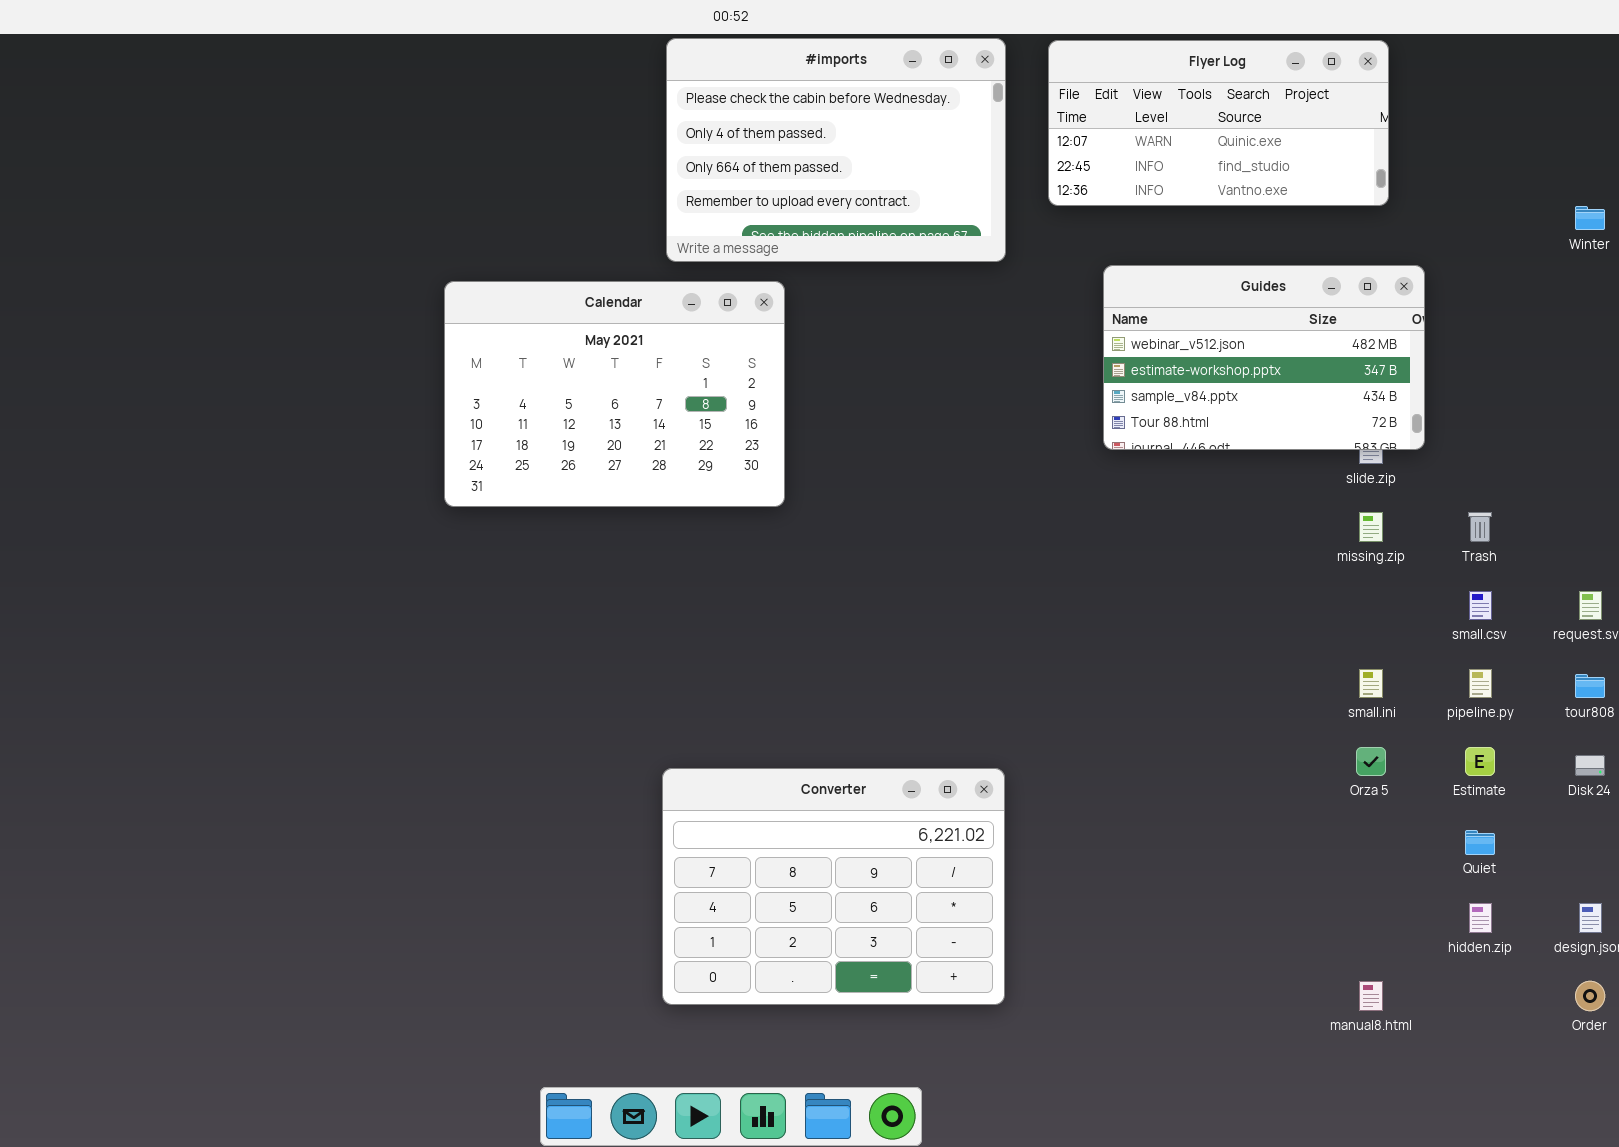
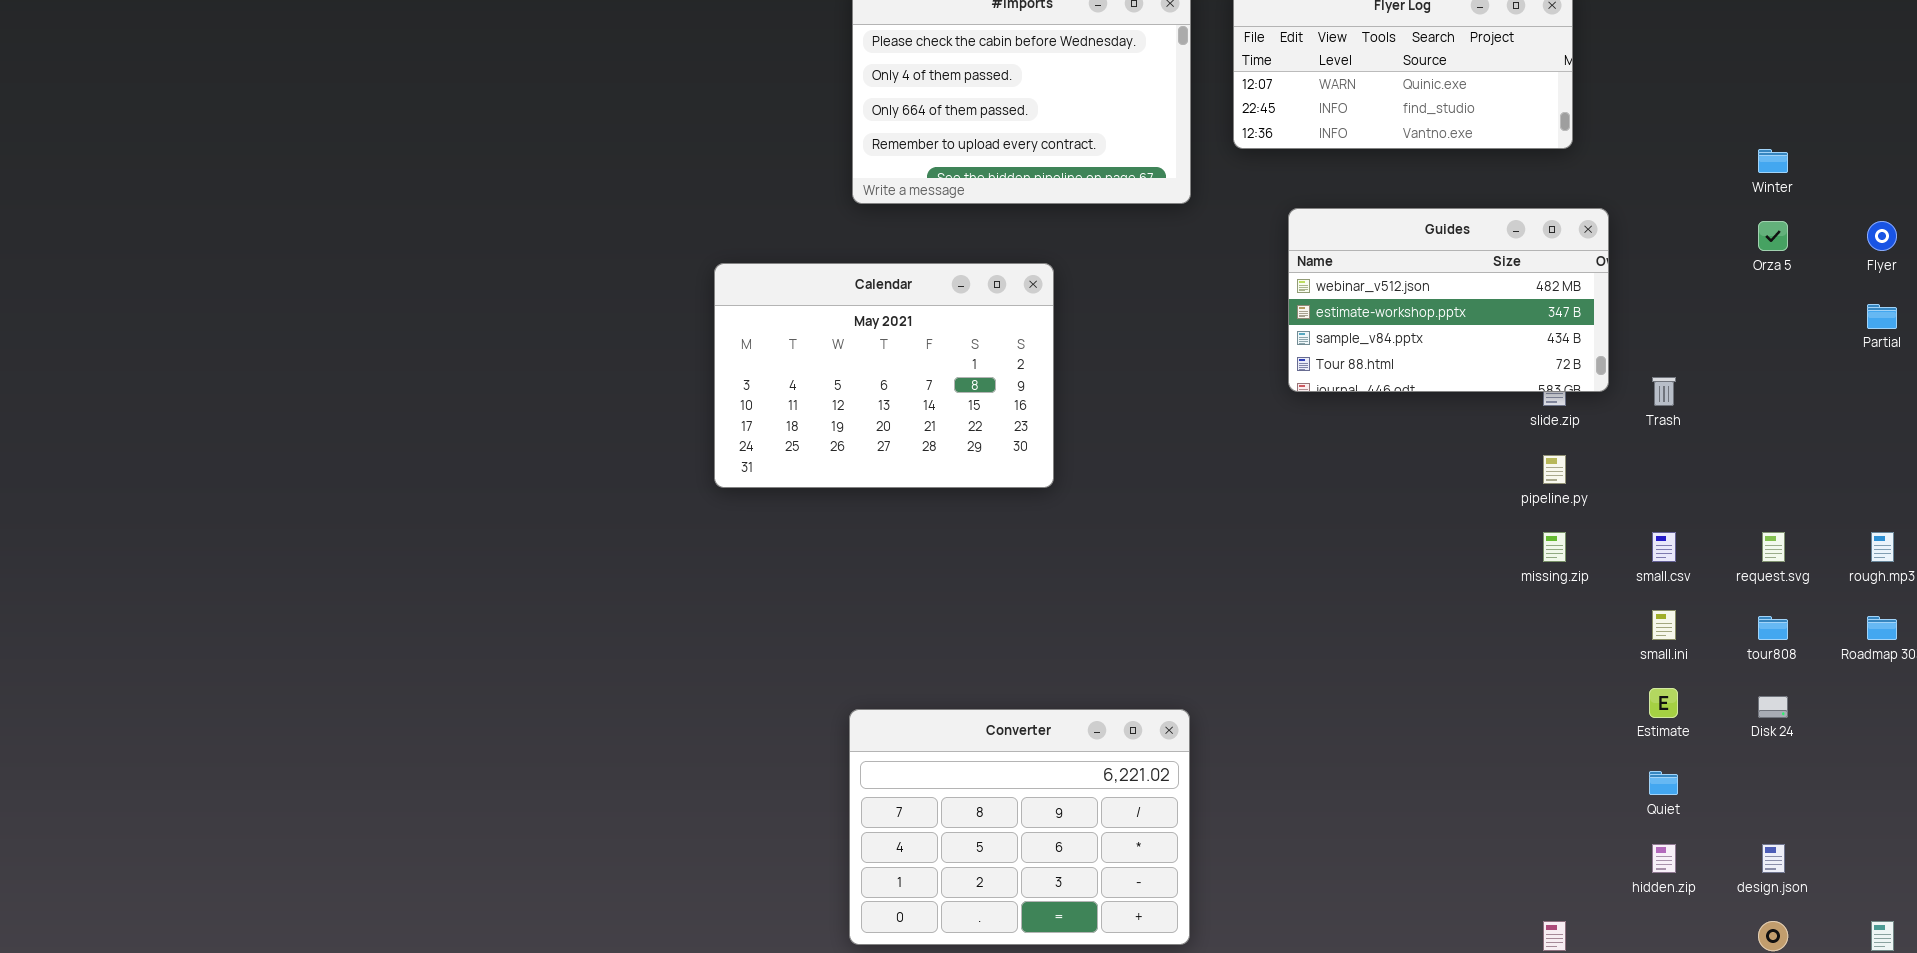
Calendar: [444,281,785,507] -> [714,263,1054,488], moved
missing.zip: [1359,512,1383,542] -> [1543,532,1566,562], moved
Trash: [1468,512,1492,542] -> [1652,377,1676,406], moved
small.ini: [1359,669,1383,698] -> [1652,610,1676,640], moved
pipeline.py: [1469,669,1492,698] -> [1543,455,1566,484], moved
Orza 5: [1356,747,1386,776] -> [1758,221,1788,251], moved

